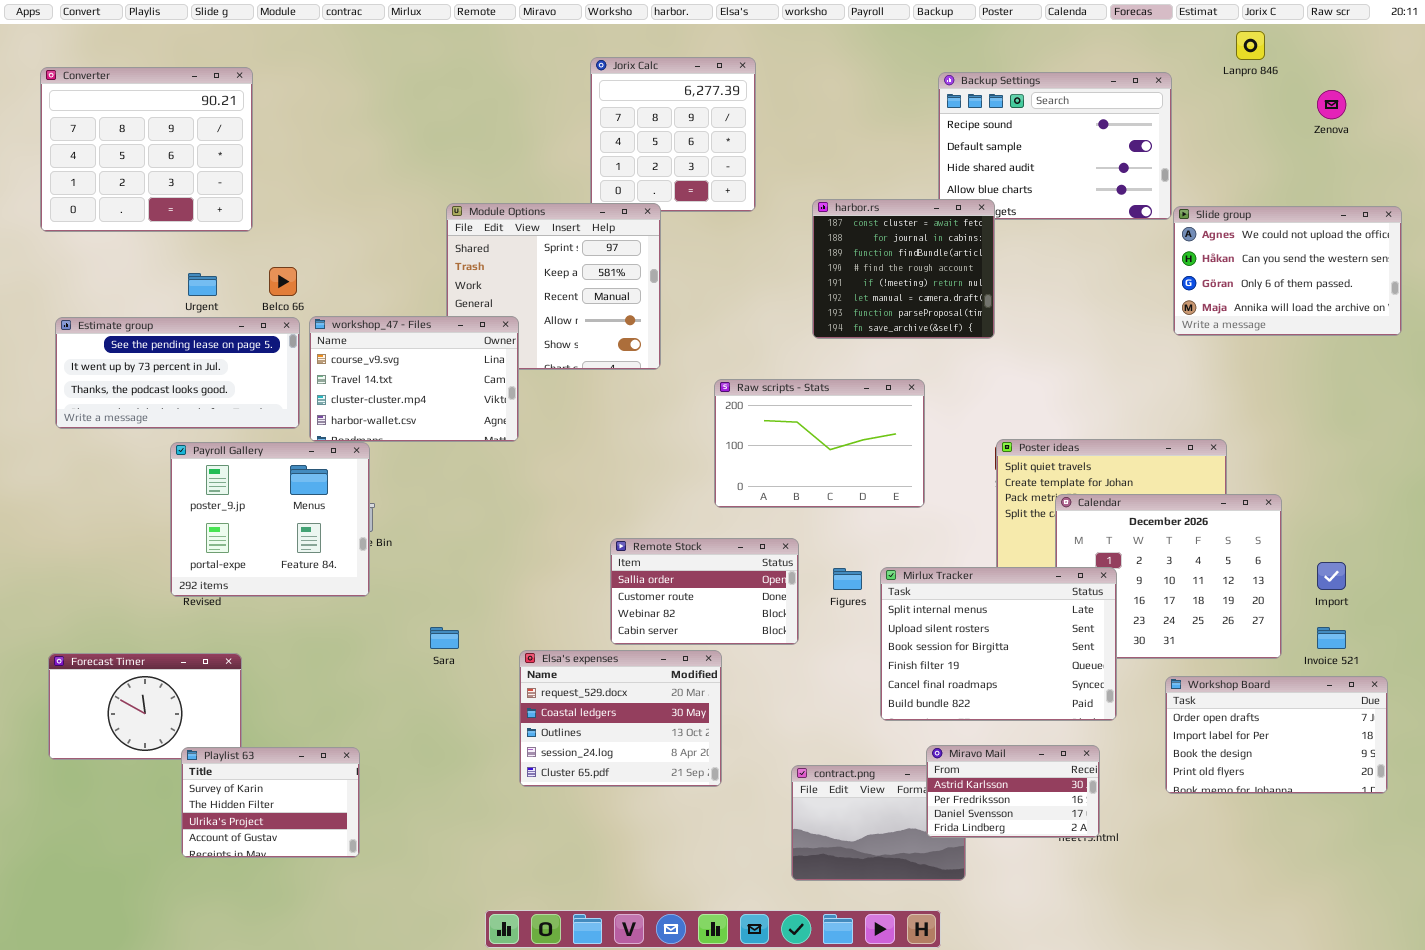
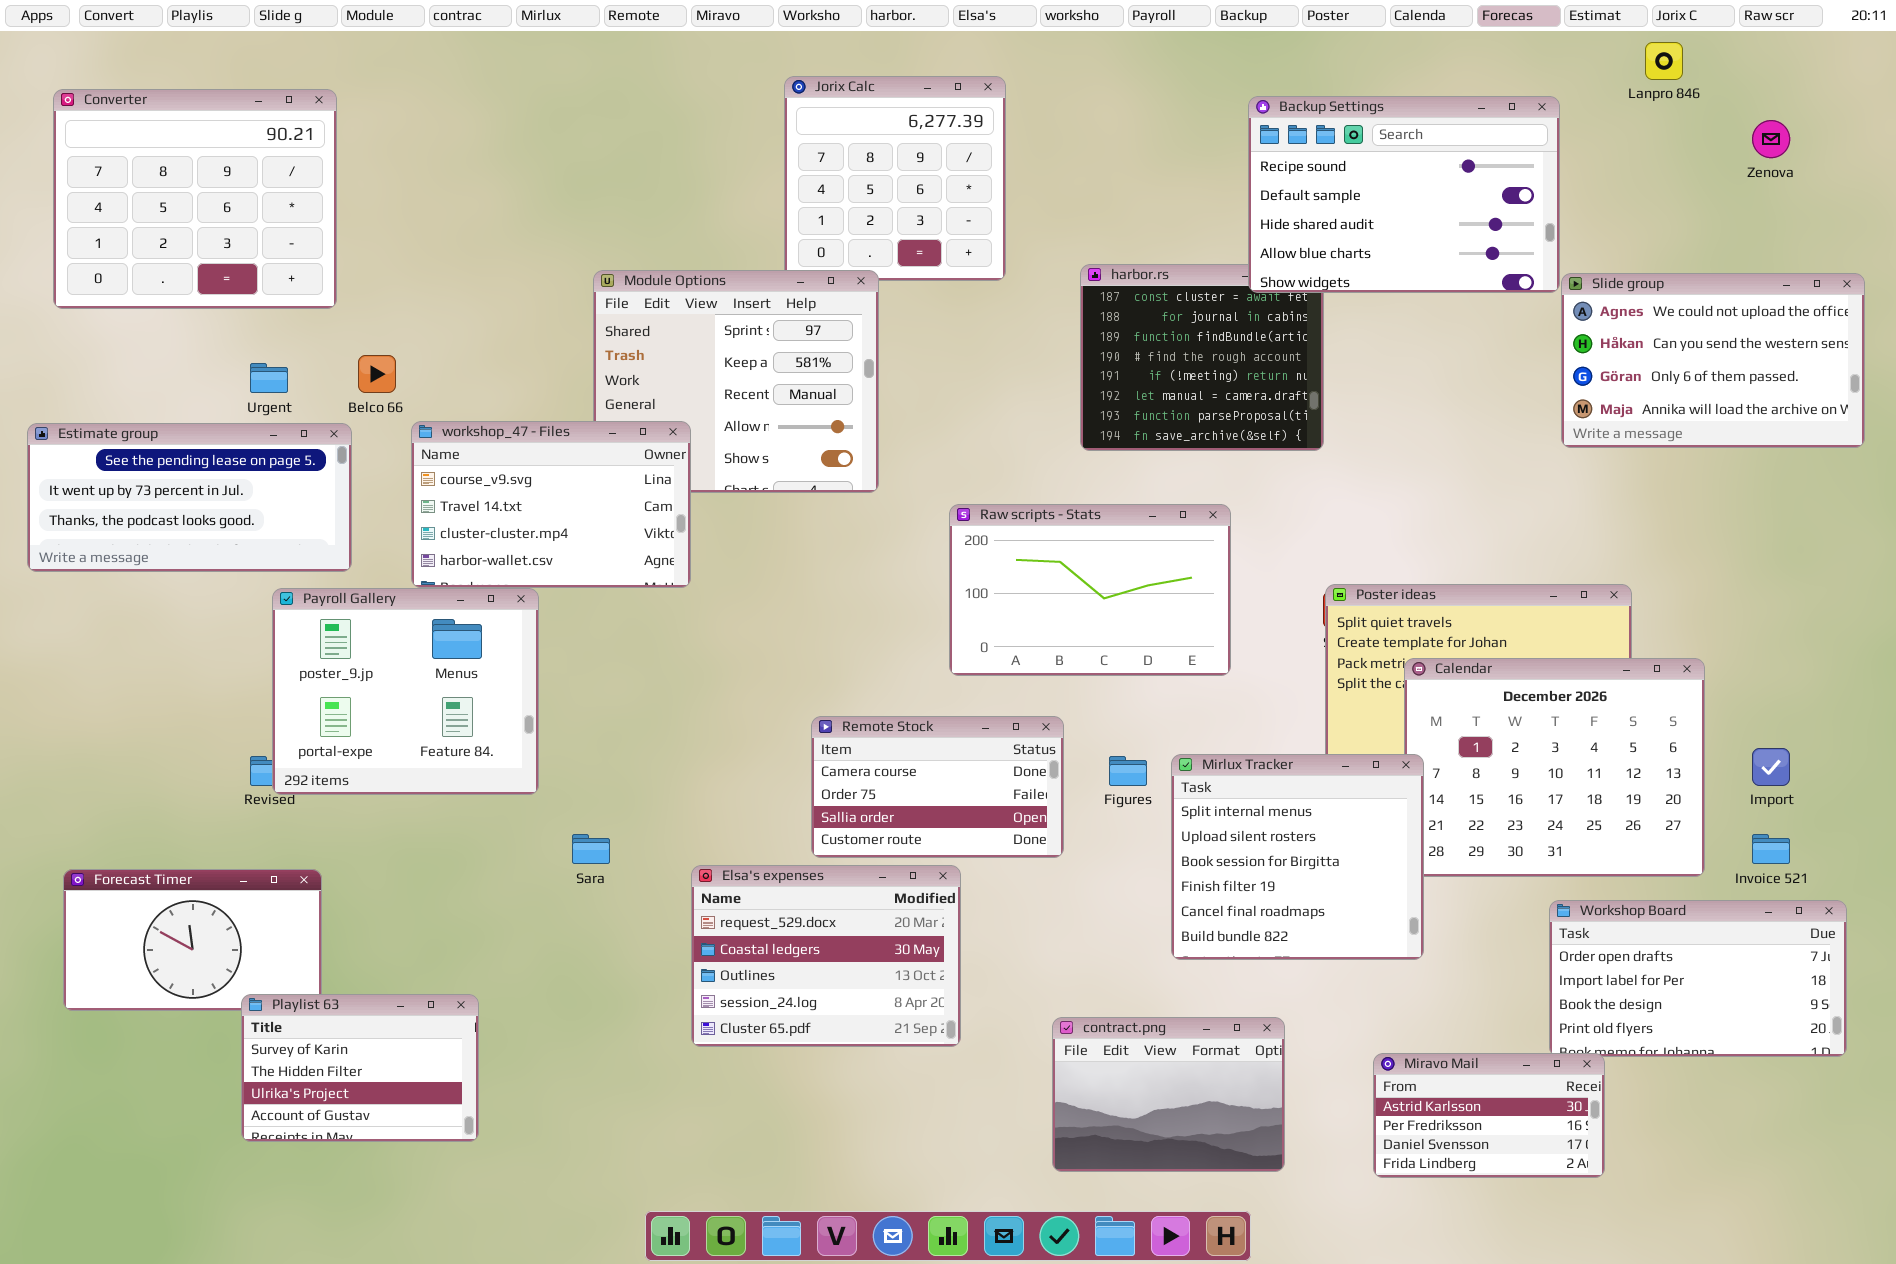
Backup Settings: [938,72,1172,220] -> [1248,96,1560,293], raised
Estimate group: [55,317,300,429] -> [27,423,352,572], moved
Payroll Gallery: [170,442,370,597] -> [272,588,539,795], moved
Remote Stock: [610,538,799,645] -> [811,716,1064,858], scrolled up 2 rows
Mirlux Tracker: [880,567,1117,721] -> [1171,754,1424,960], resized
Miravo Mail: [926,745,1100,838] -> [1373,1053,1605,1178], moved

